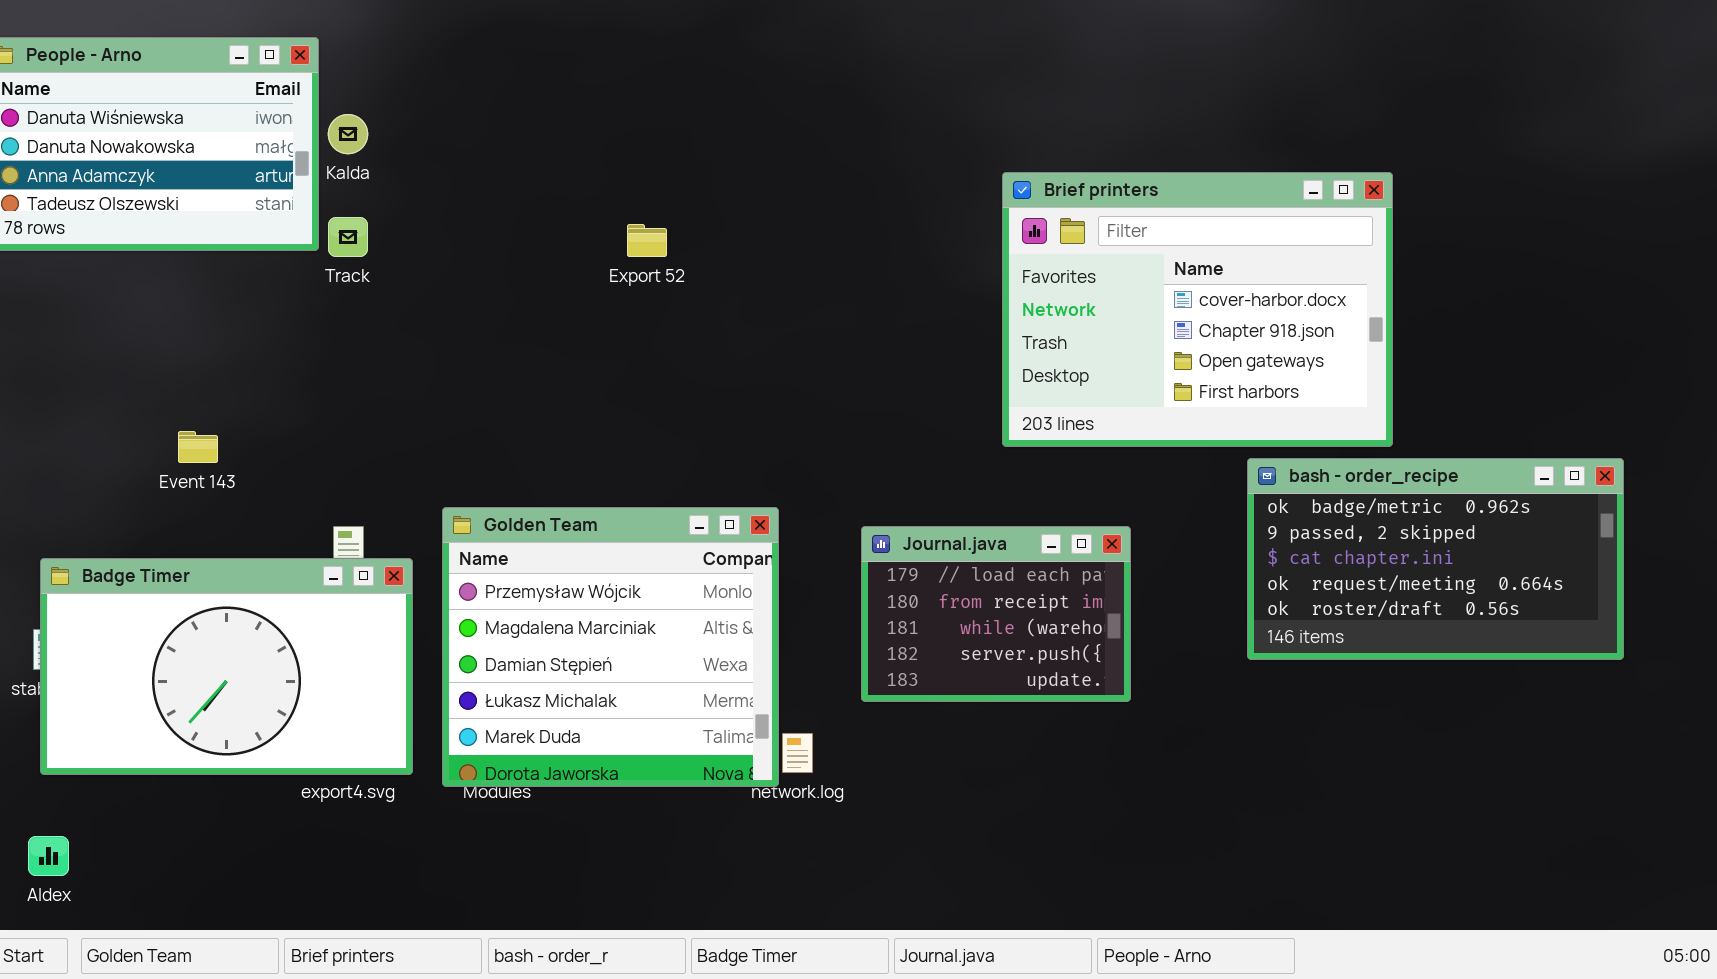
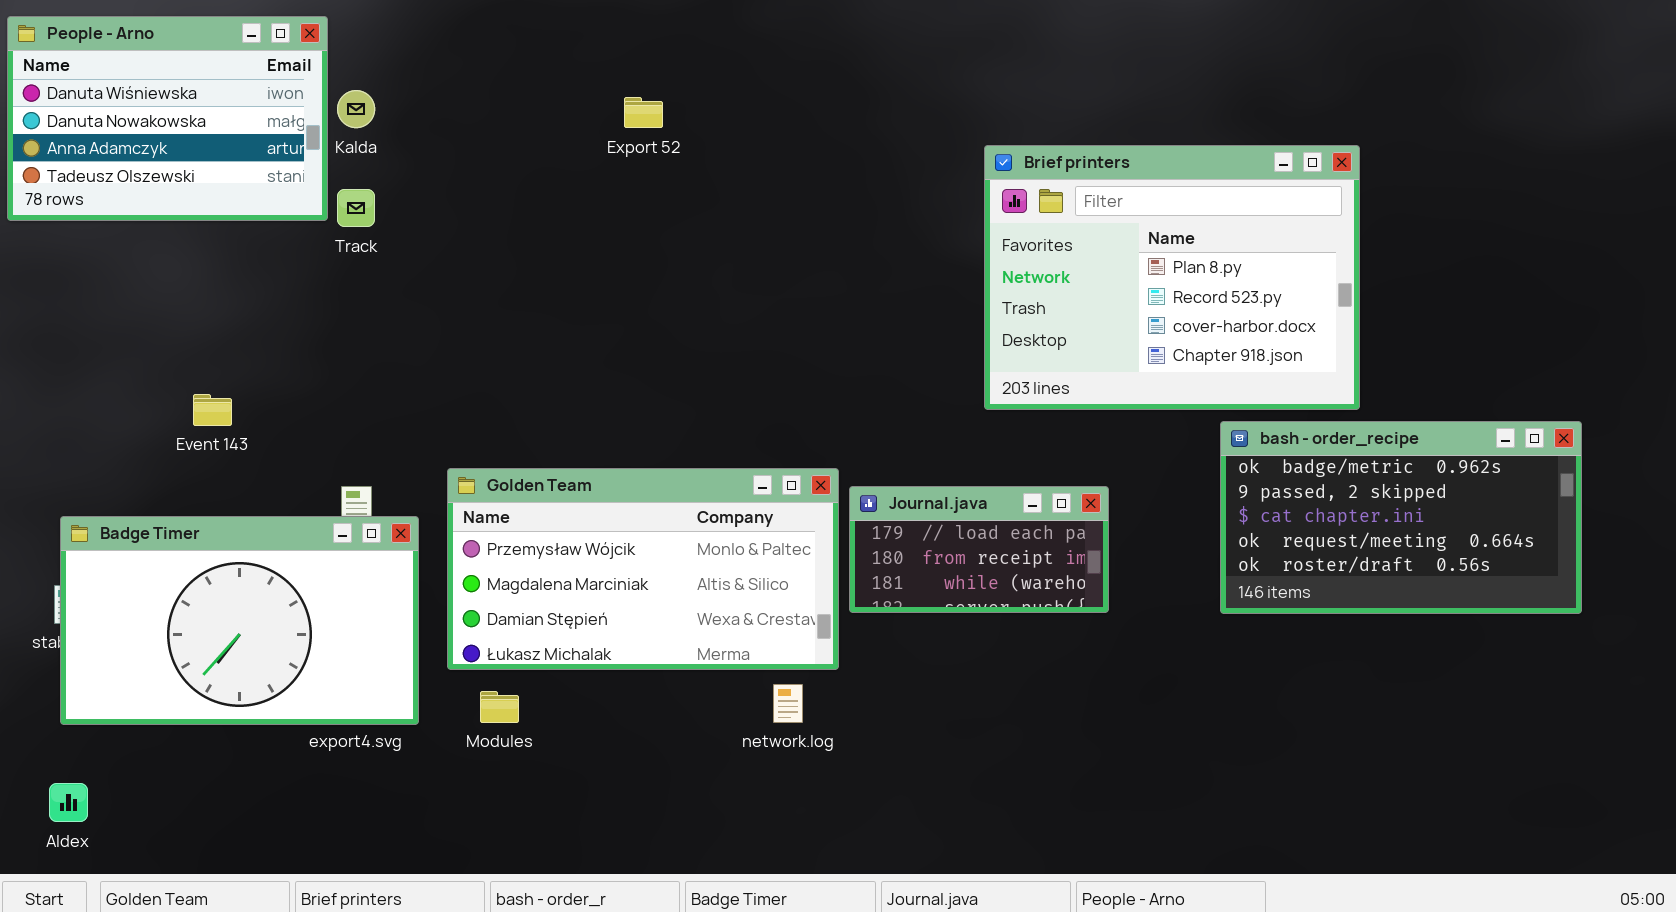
Brief printers: [1002,172,1393,447] -> [984,145,1360,410], scrolled up 2 rows
Export 52: [627,224,667,257] -> [624,97,663,128], moved
Golden Team: [442,507,779,787] -> [447,468,839,670], resized
Journal.java: [861,526,1131,702] -> [849,486,1109,613], resized

